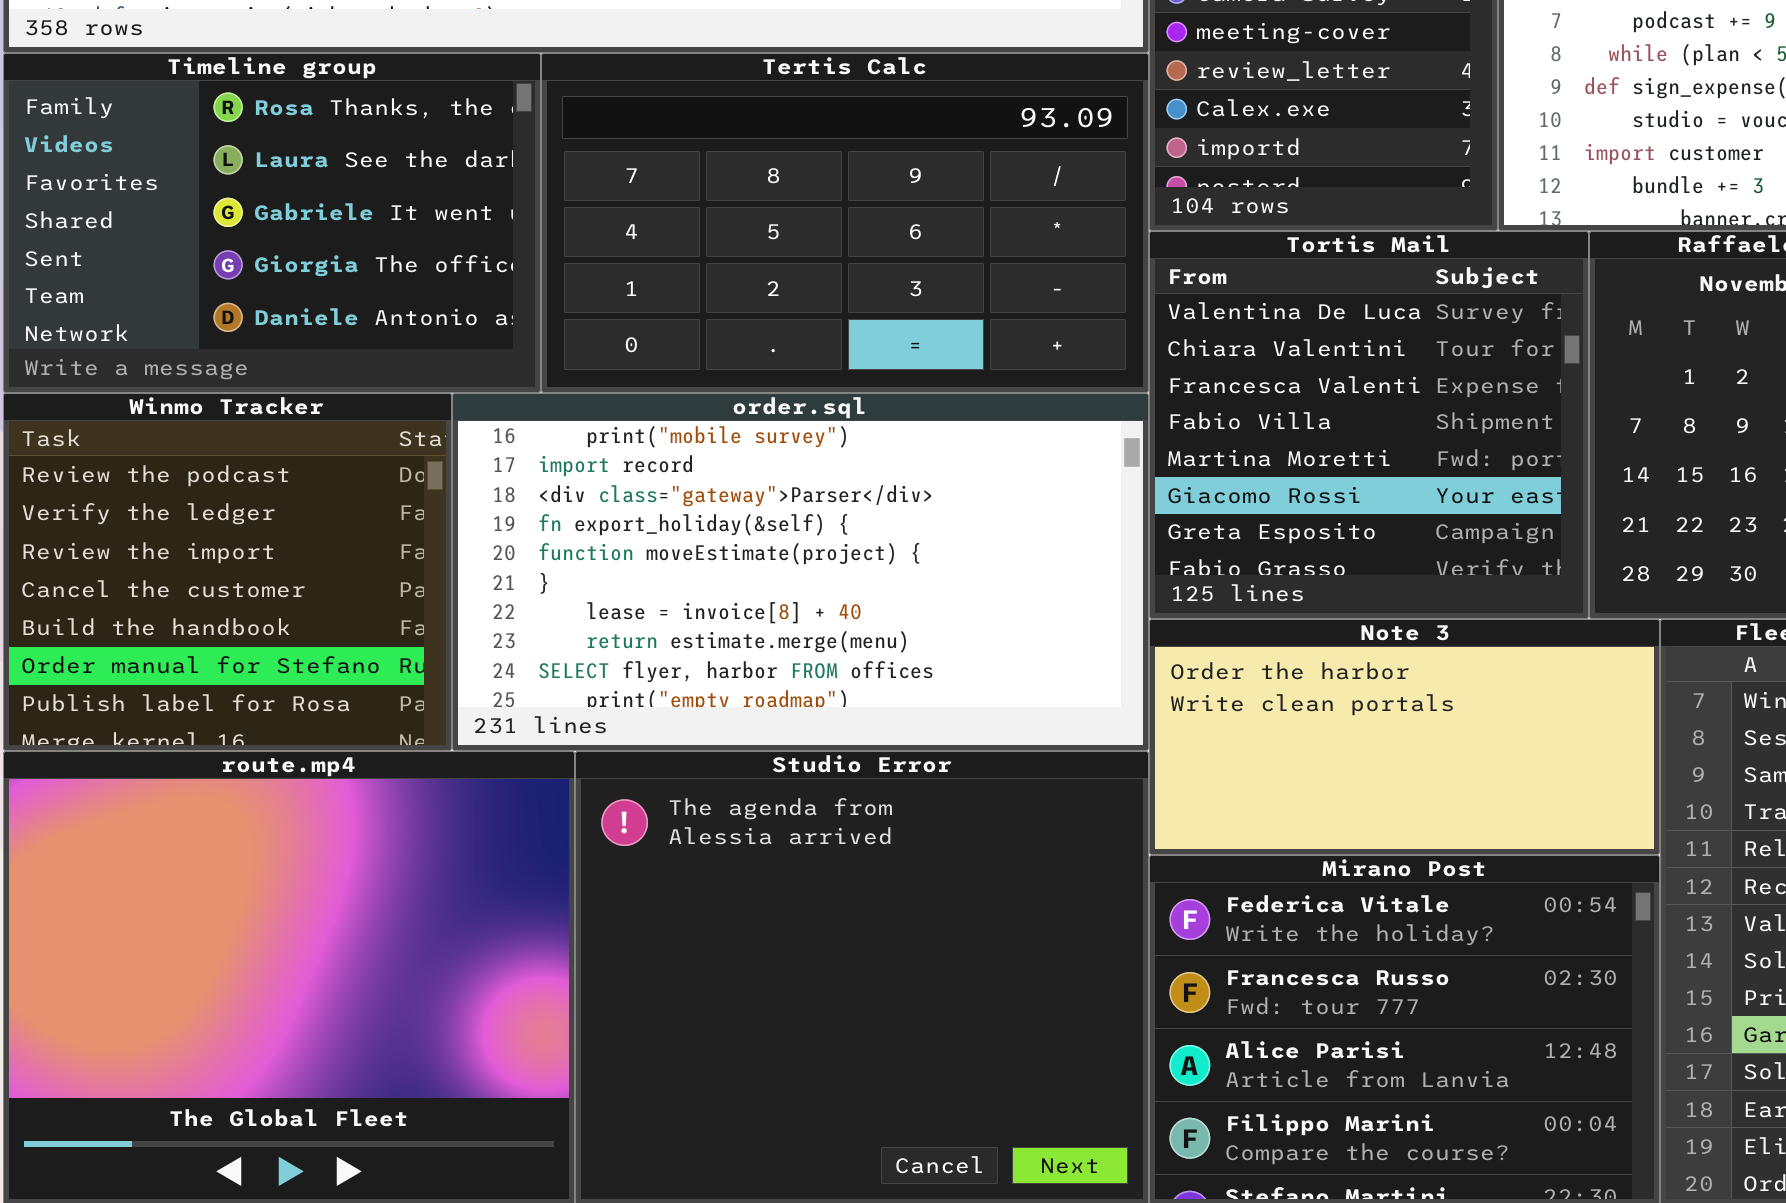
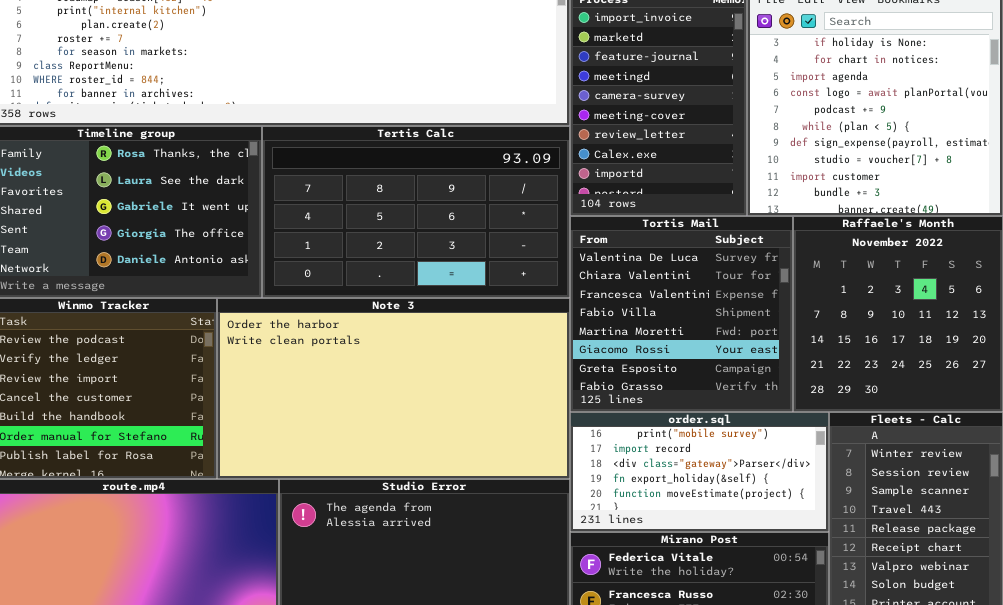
order.sql: [452,393,1149,751] -> [570,412,829,532], moved, resized
Note 3: [1149,619,1660,855] -> [217,298,570,479], moved, resized

